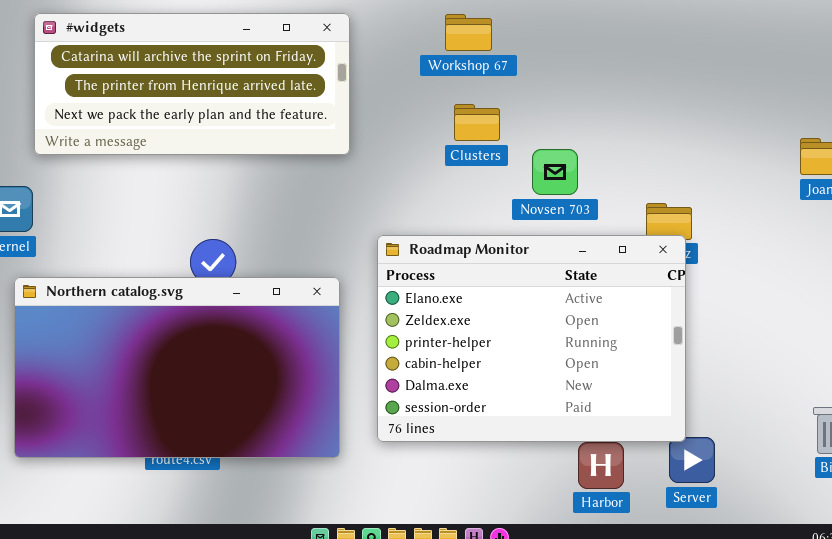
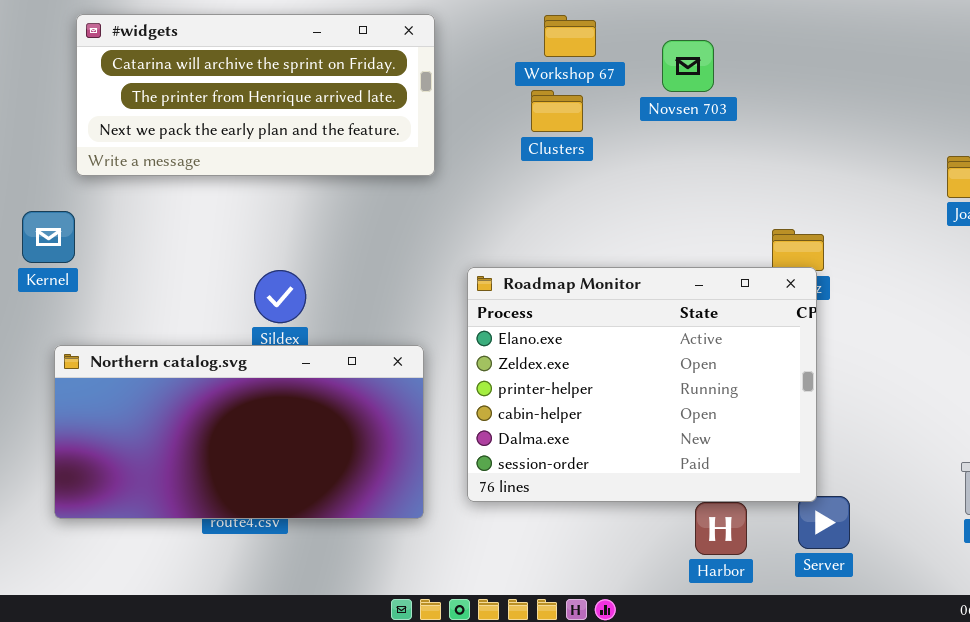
Clusters: [454,104,500,141] -> [531,90,583,132], moved
Novsen 703: [532,149,578,195] -> [662,40,714,92], moved
Northern catalog.svg: [14,277,340,458] -> [54,345,424,519], resized

